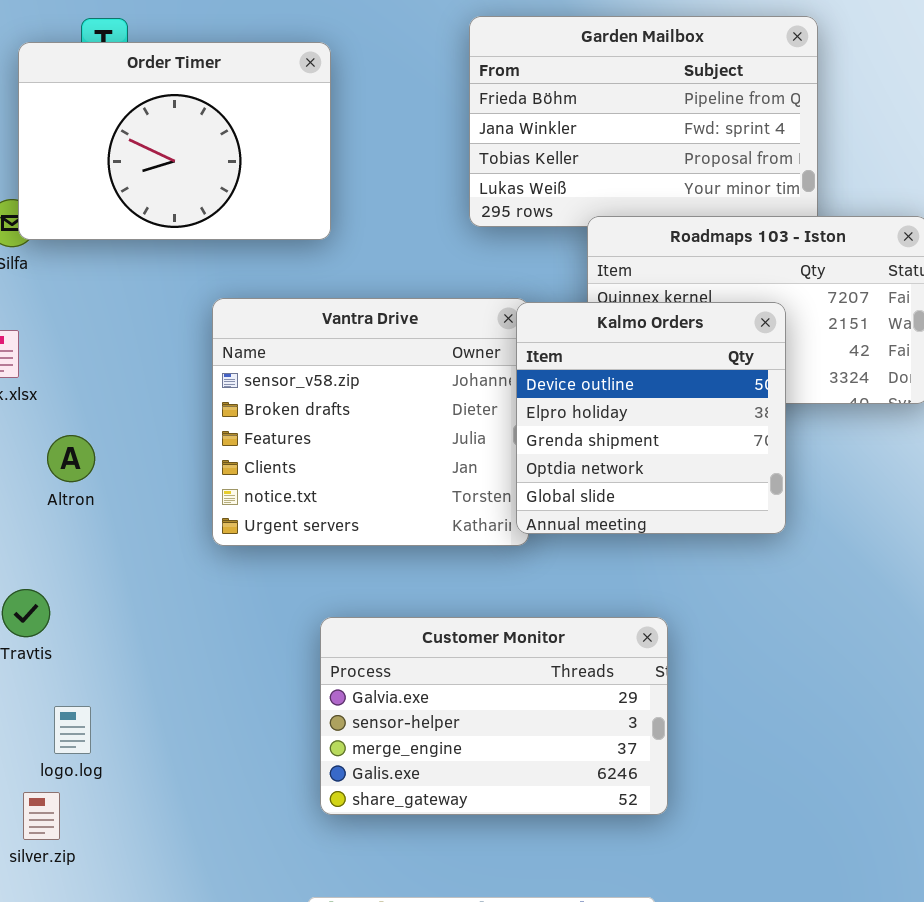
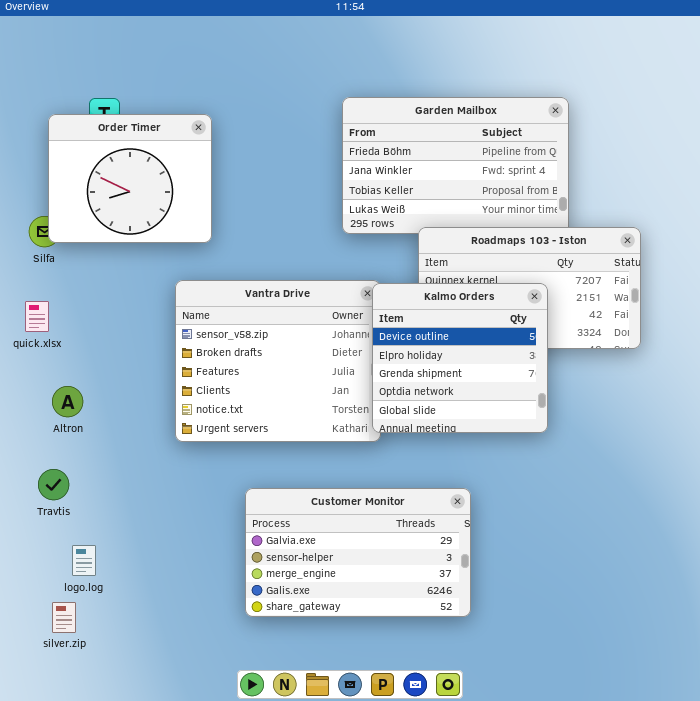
Order Timer: [18,42,331,240] -> [48,114,212,243], resized
Altron: [47,435,95,482] -> [52,386,83,417], moved

